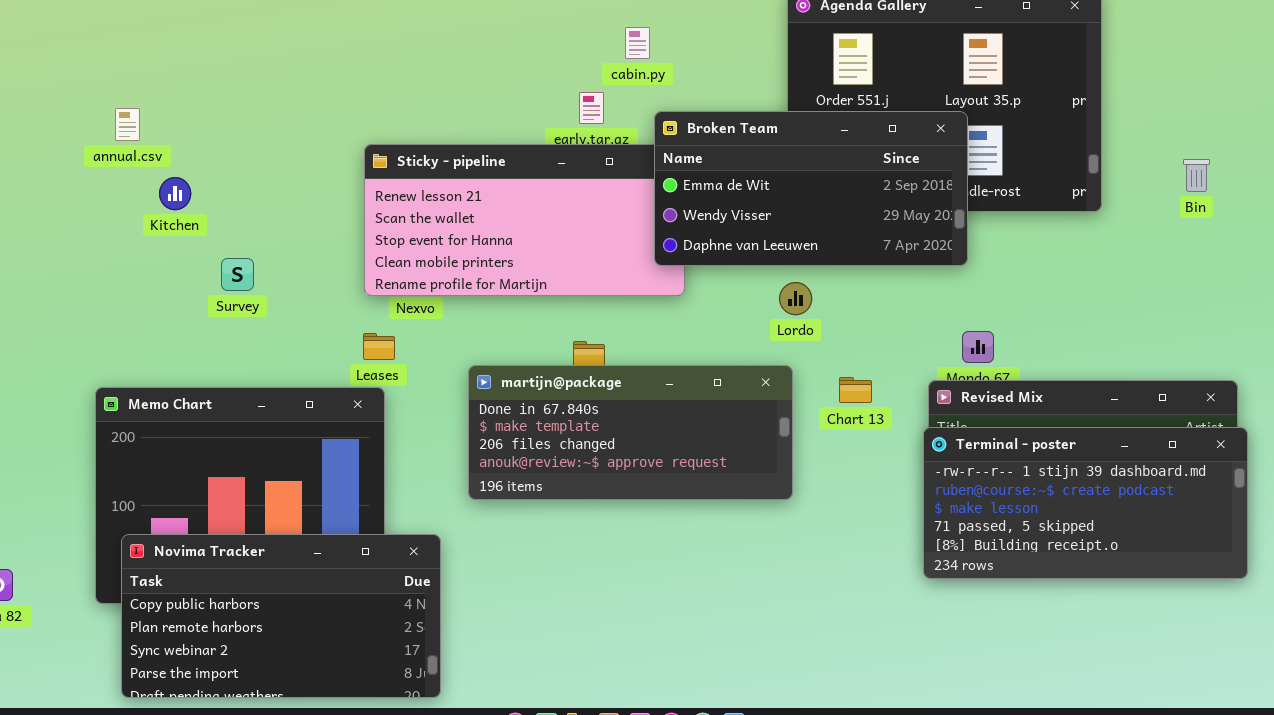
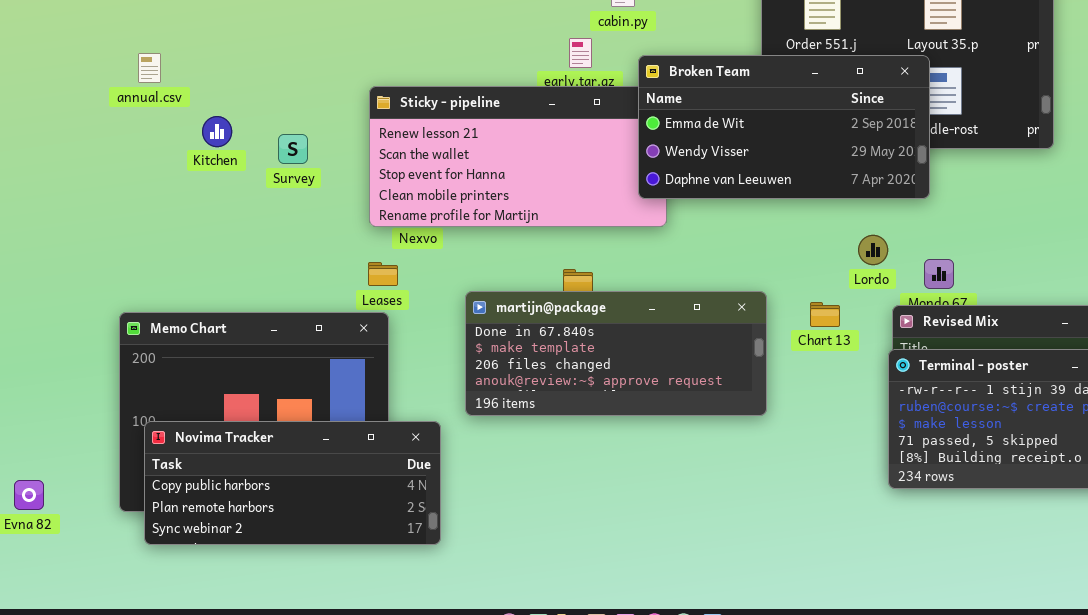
Kitchen: [159,177,191,210] -> [202,116,232,147], moved
Survey: [221,258,254,291] -> [278,134,308,164], moved
Lordo: [779,282,812,315] -> [858,235,888,265], moved
Novima Tracker: [121,534,441,698] -> [144,421,441,545], moved, resized

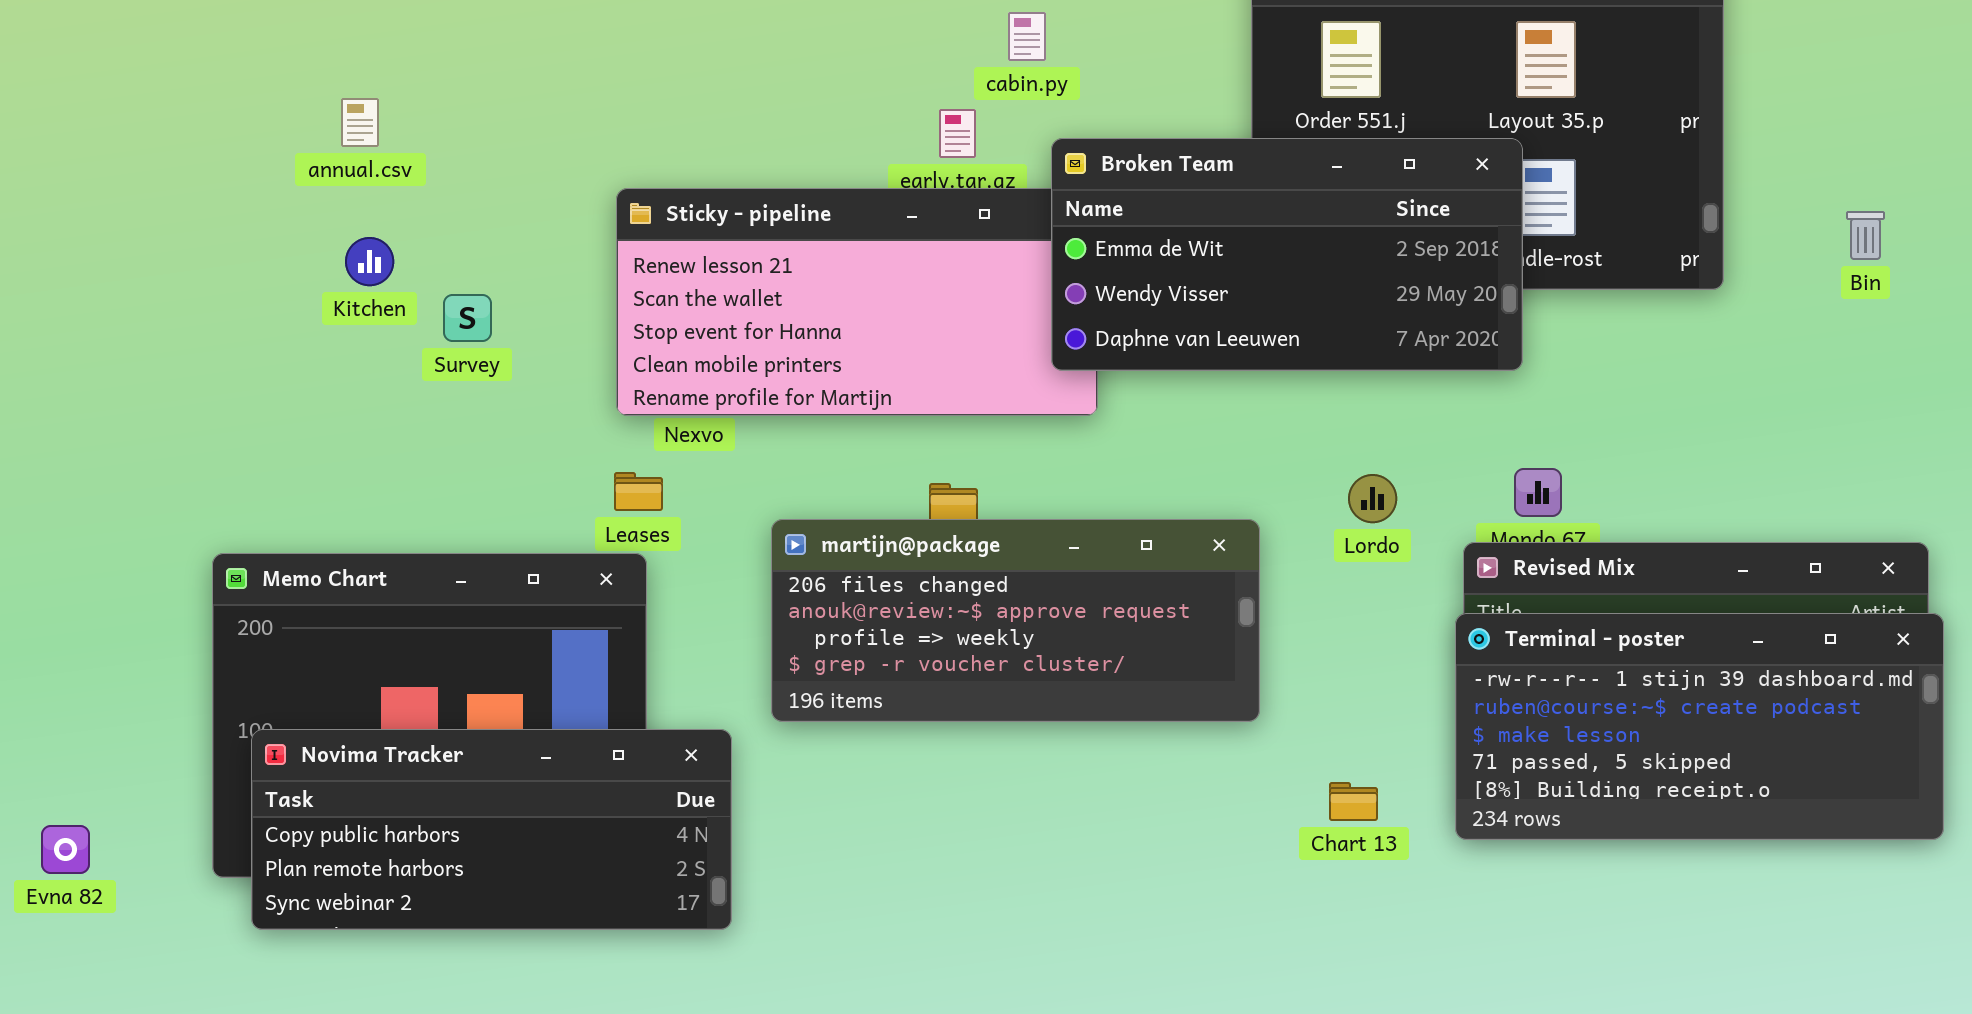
annual.csv: [138,53,161,83] -> [341,98,379,147], moved
Survey: [278,134,308,164] -> [443,294,492,342], moved
Lordo: [858,235,888,265] -> [1348,474,1397,523], moved
martijn@package: [465,291,767,416] -> [771,519,1260,722], scrolled down 2 rows
Chart 13: [810,302,840,327] -> [1329,782,1378,821], moved

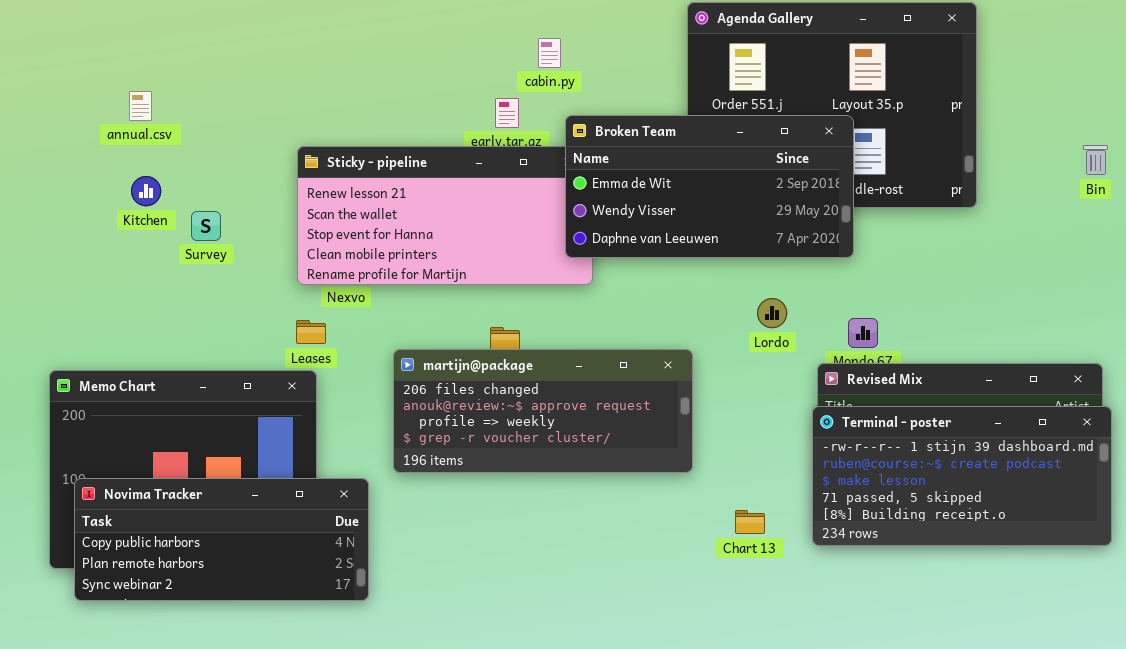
Bin: [1846,211,1885,260] -> [1083,145,1108,175], moved
Lordo: [1348,474,1397,523] -> [757,298,787,328], moved

